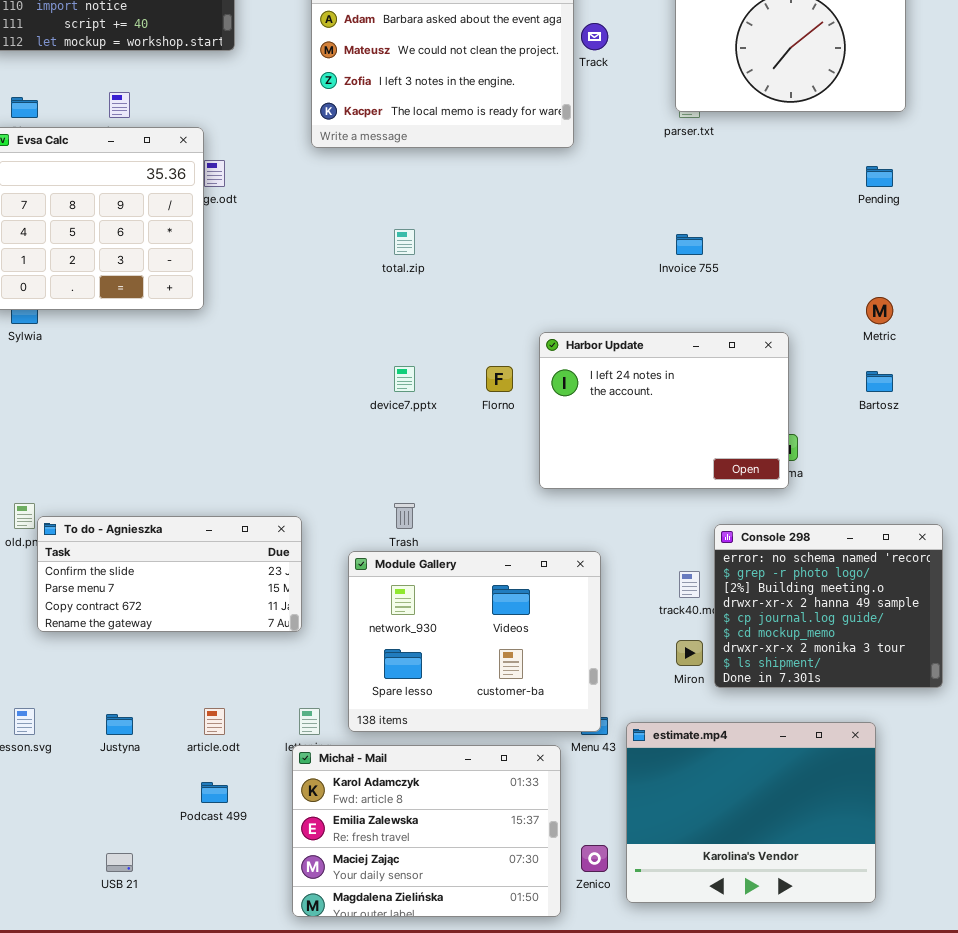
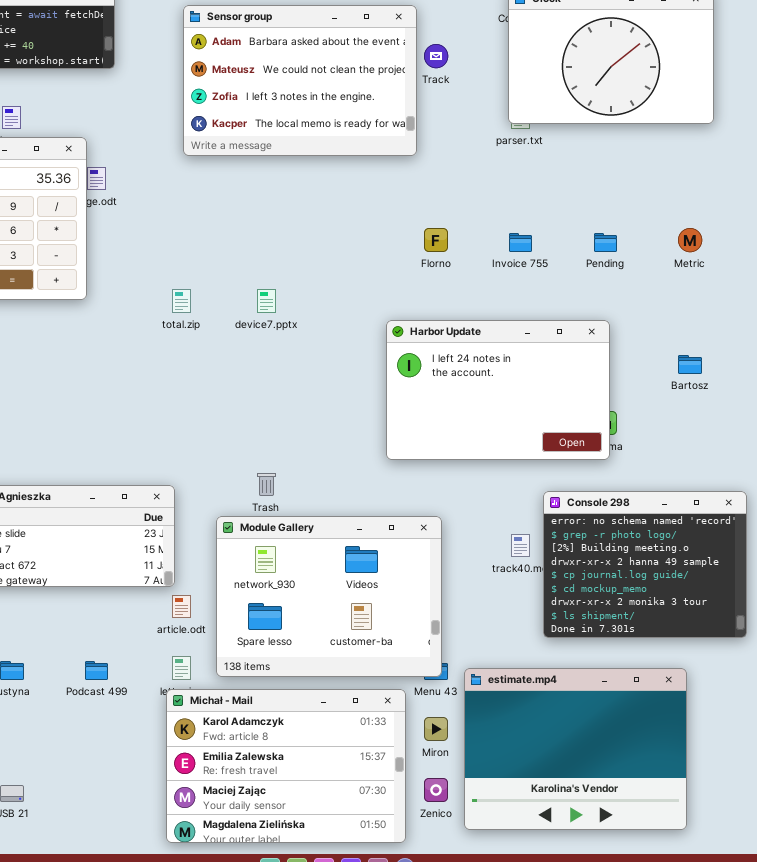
Pending: [866,166,893,187] -> [594,233,617,252], moved
total.zip: [394,229,415,255] -> [172,289,191,313], moved
Metric: [866,297,893,324] -> [678,228,702,252], moved
device7.pptx: [394,366,415,392] -> [257,289,276,313], moved
Florno: [486,366,513,392] -> [424,228,448,252], moved
Miron: [676,640,703,666] -> [424,717,448,741], moved
article.odt: [204,708,225,735] -> [172,595,191,618], moved
Podcast 499: [201,782,228,803] -> [85,661,108,680], moved

